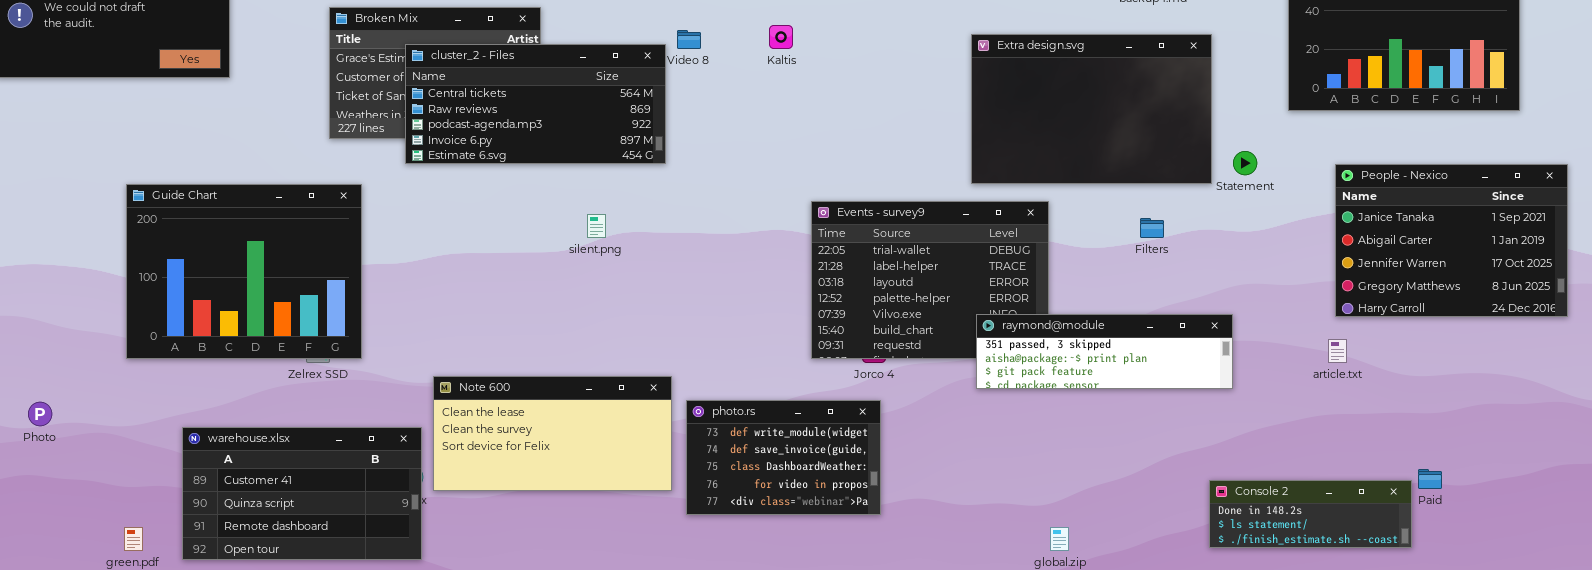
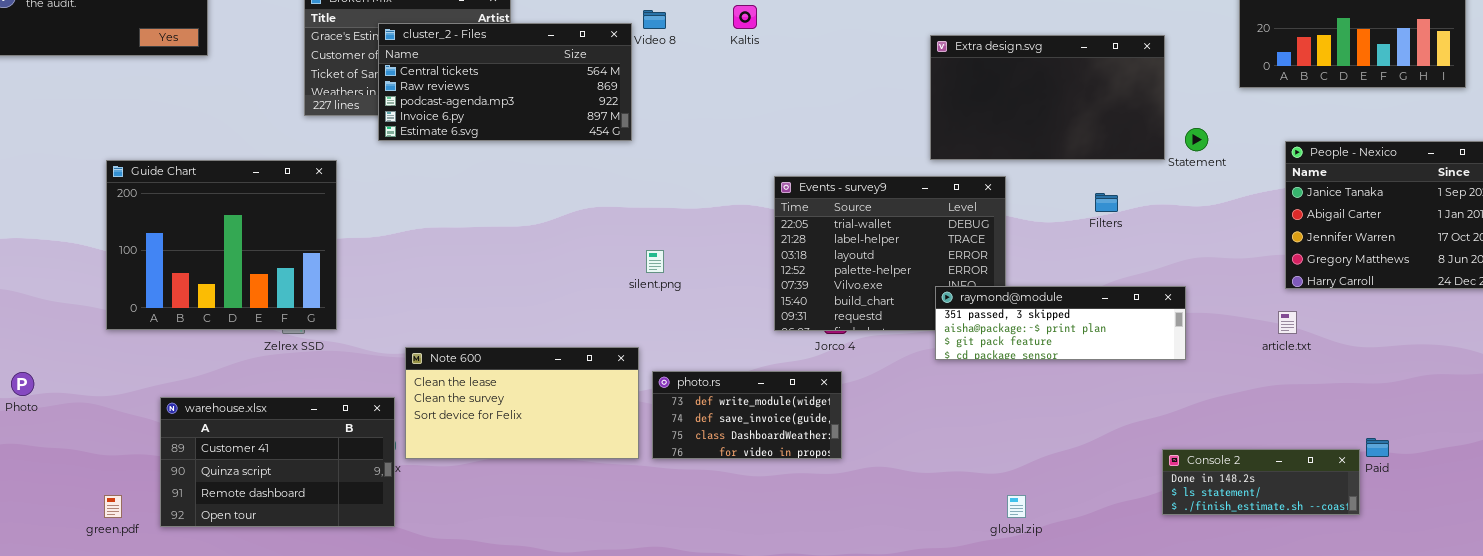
Extra design.svg: [971,34,1212,184] -> [930,35,1165,160], resized
silent.png: [587,214,606,238] -> [646,250,664,273], moved
photo.rs: [686,400,881,515] -> [652,371,842,459], resized

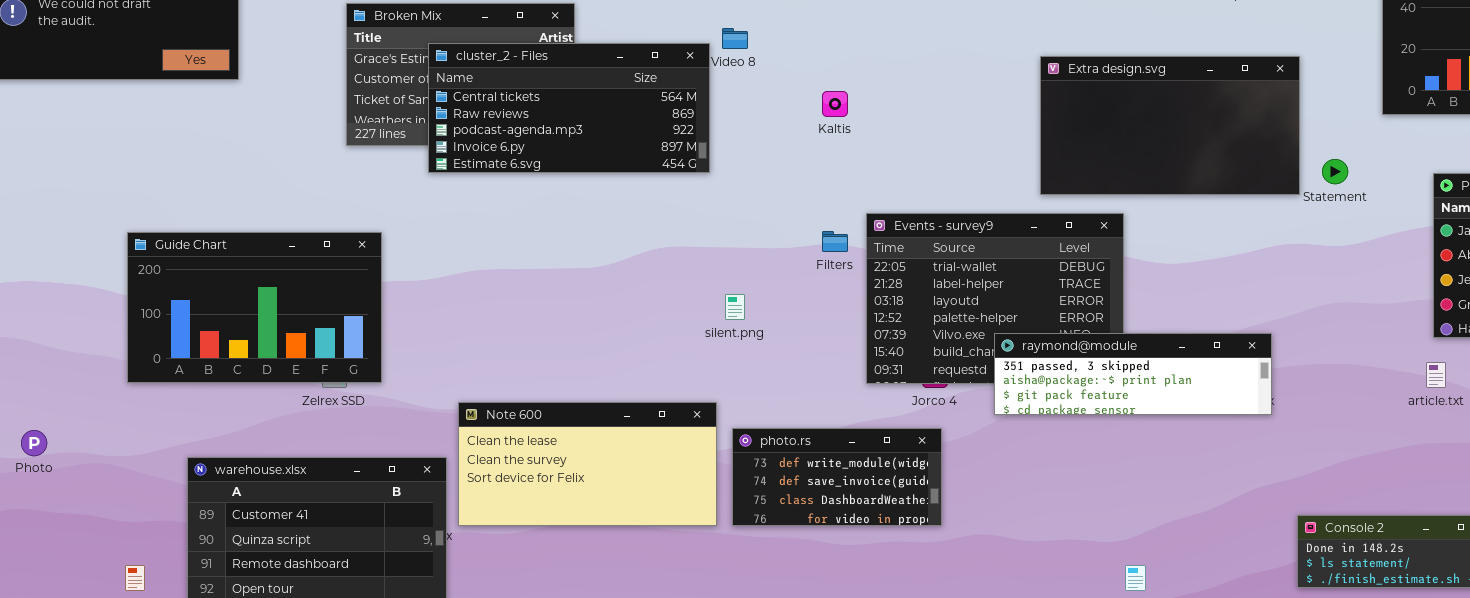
Kaltis: [733,5,757,29] -> [822,91,848,117], moved
Guide Chart: [106,160,337,330] -> [127,232,382,383], resized
Filters: [1095,193,1118,212] -> [822,231,848,252], moved
raymond@module: [935,286,1186,360] -> [994,333,1272,415], moved

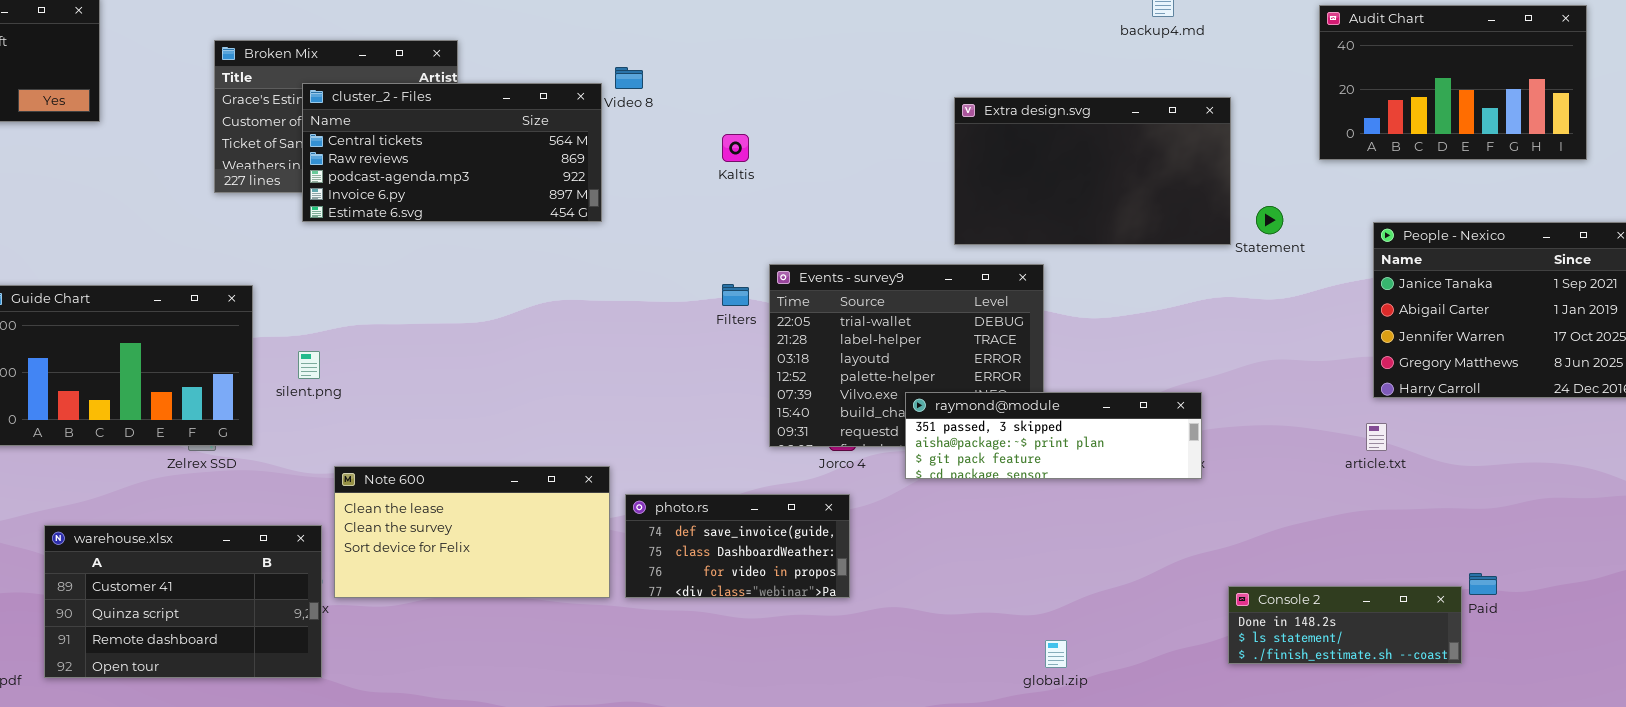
silent.png: [725,294,745,320] -> [298,351,320,379], moved
photo.rs: [732,428,942,526] -> [625,494,850,598], scrolled down 1 row

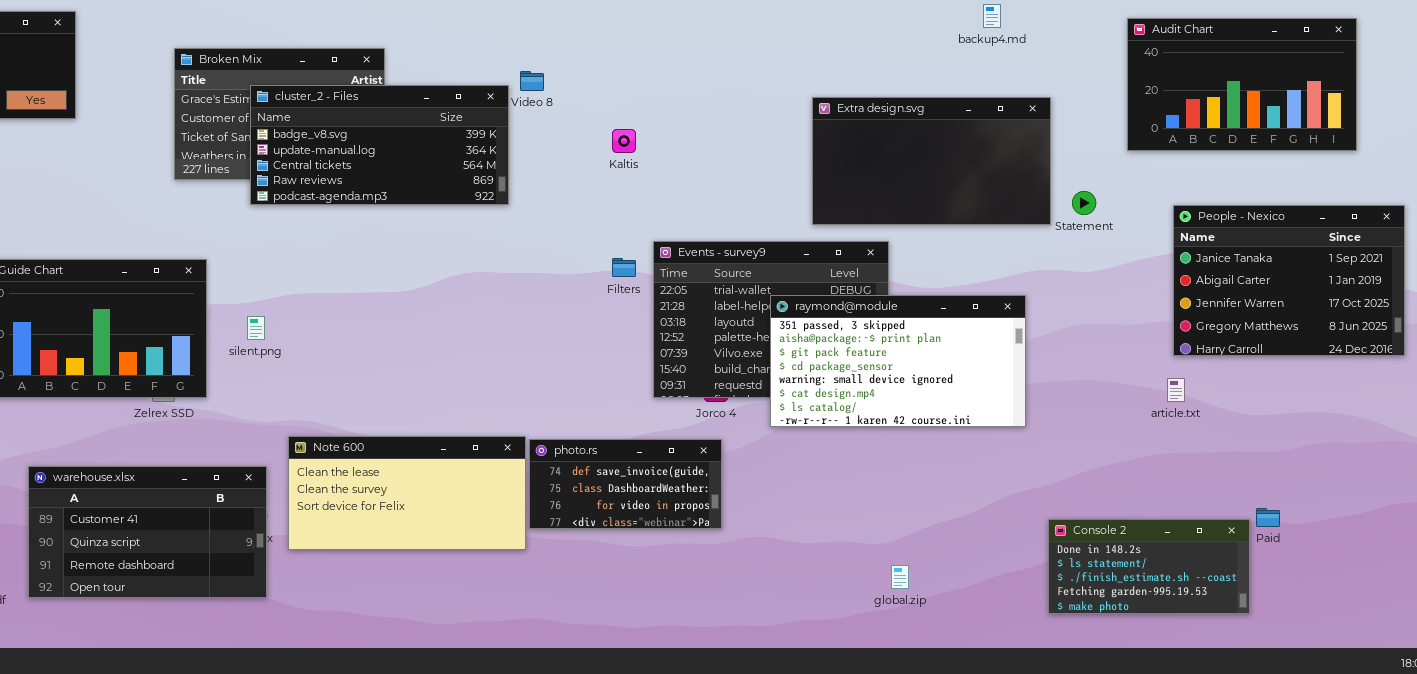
cluster_2 - Files: [302,83,602,222] -> [250,85,509,205], scrolled up 2 rows
raymond@module: [905,392,1202,479] -> [770,295,1026,427], resized
Note 600: [334,466,610,598] -> [288,436,526,550], moved
Console 2: [1228,586,1462,664] -> [1048,519,1250,614], resized

